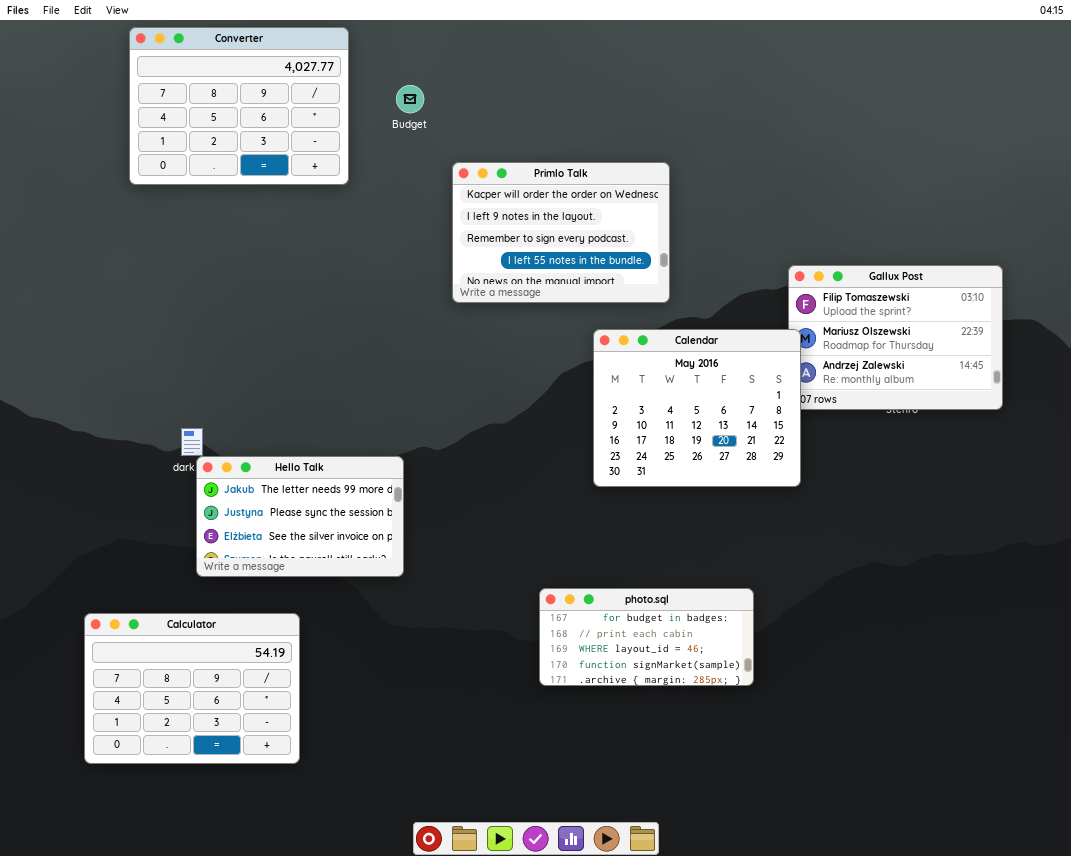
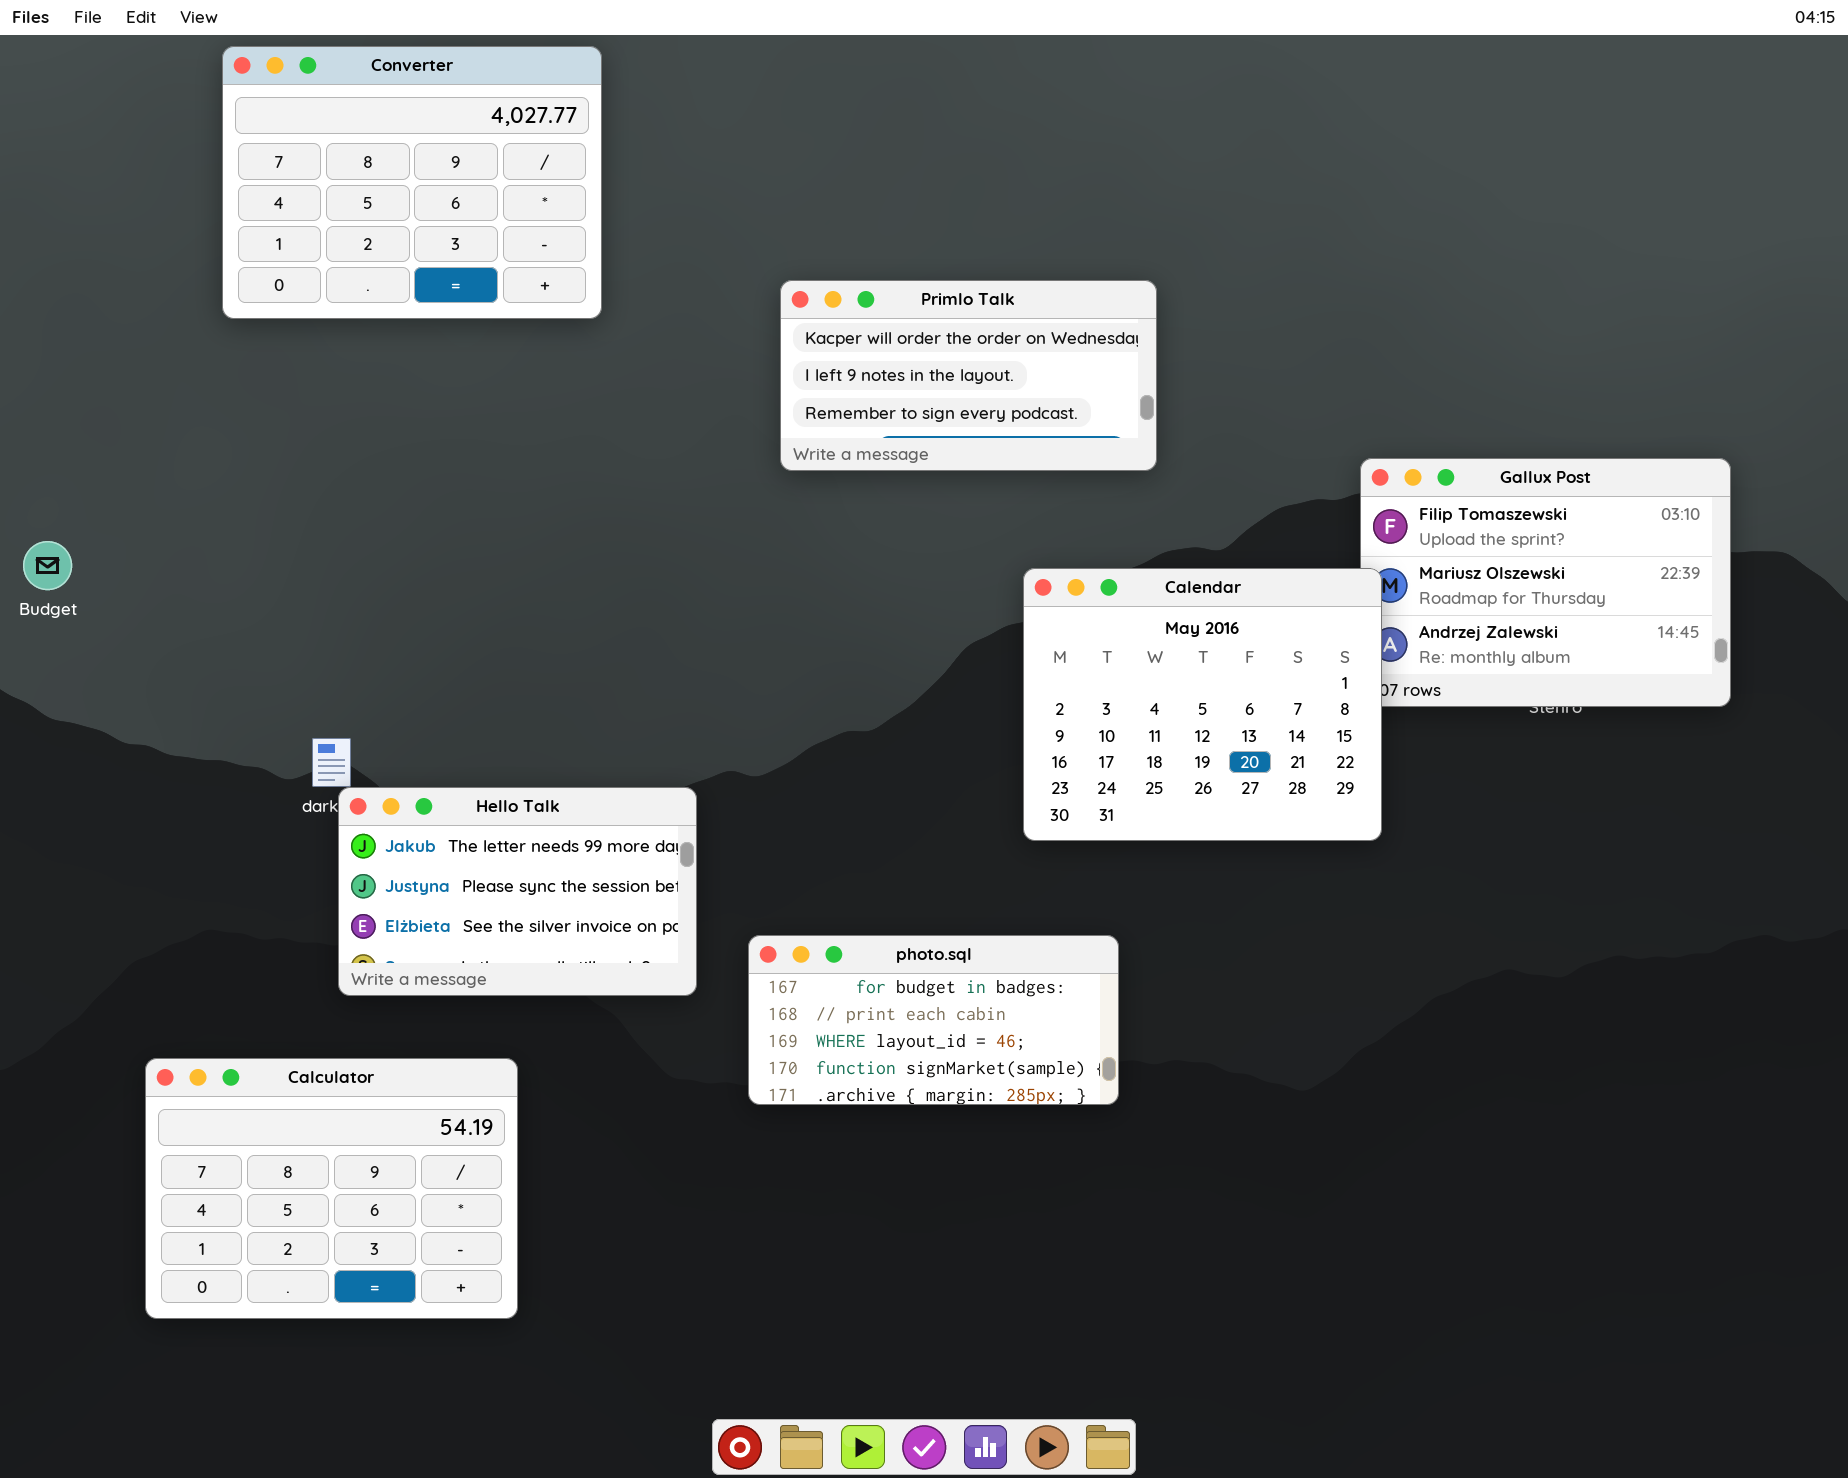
Budget: [396,85,424,113] -> [23,541,72,590], moved
Primlo Talk: [452,162,670,303] -> [780,280,1157,471], resized
photo.sql: [539,588,754,686] -> [748,935,1119,1105], moved

